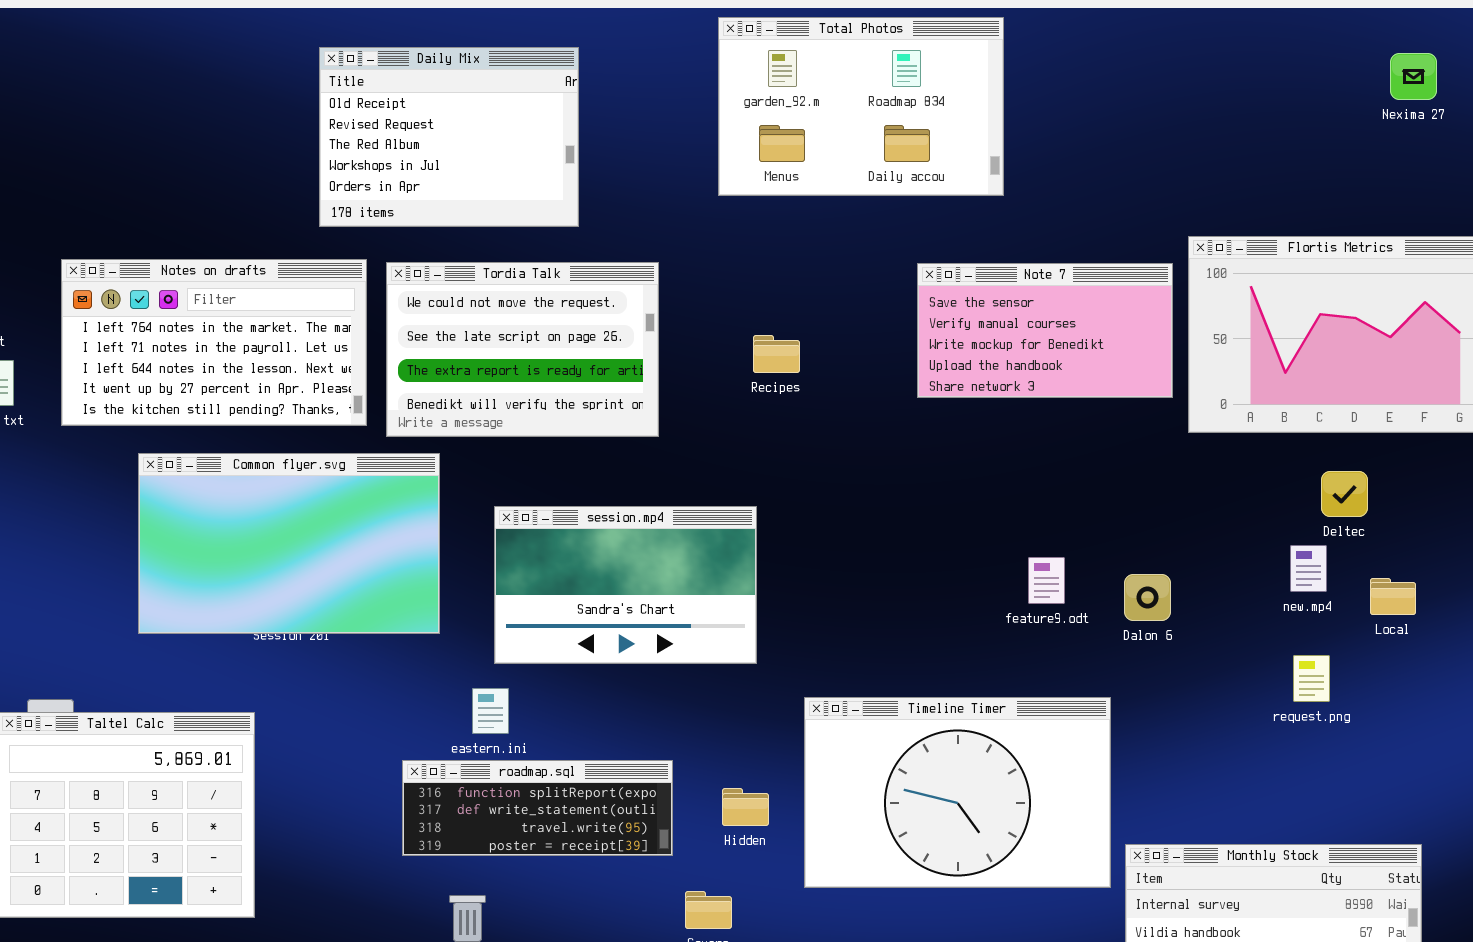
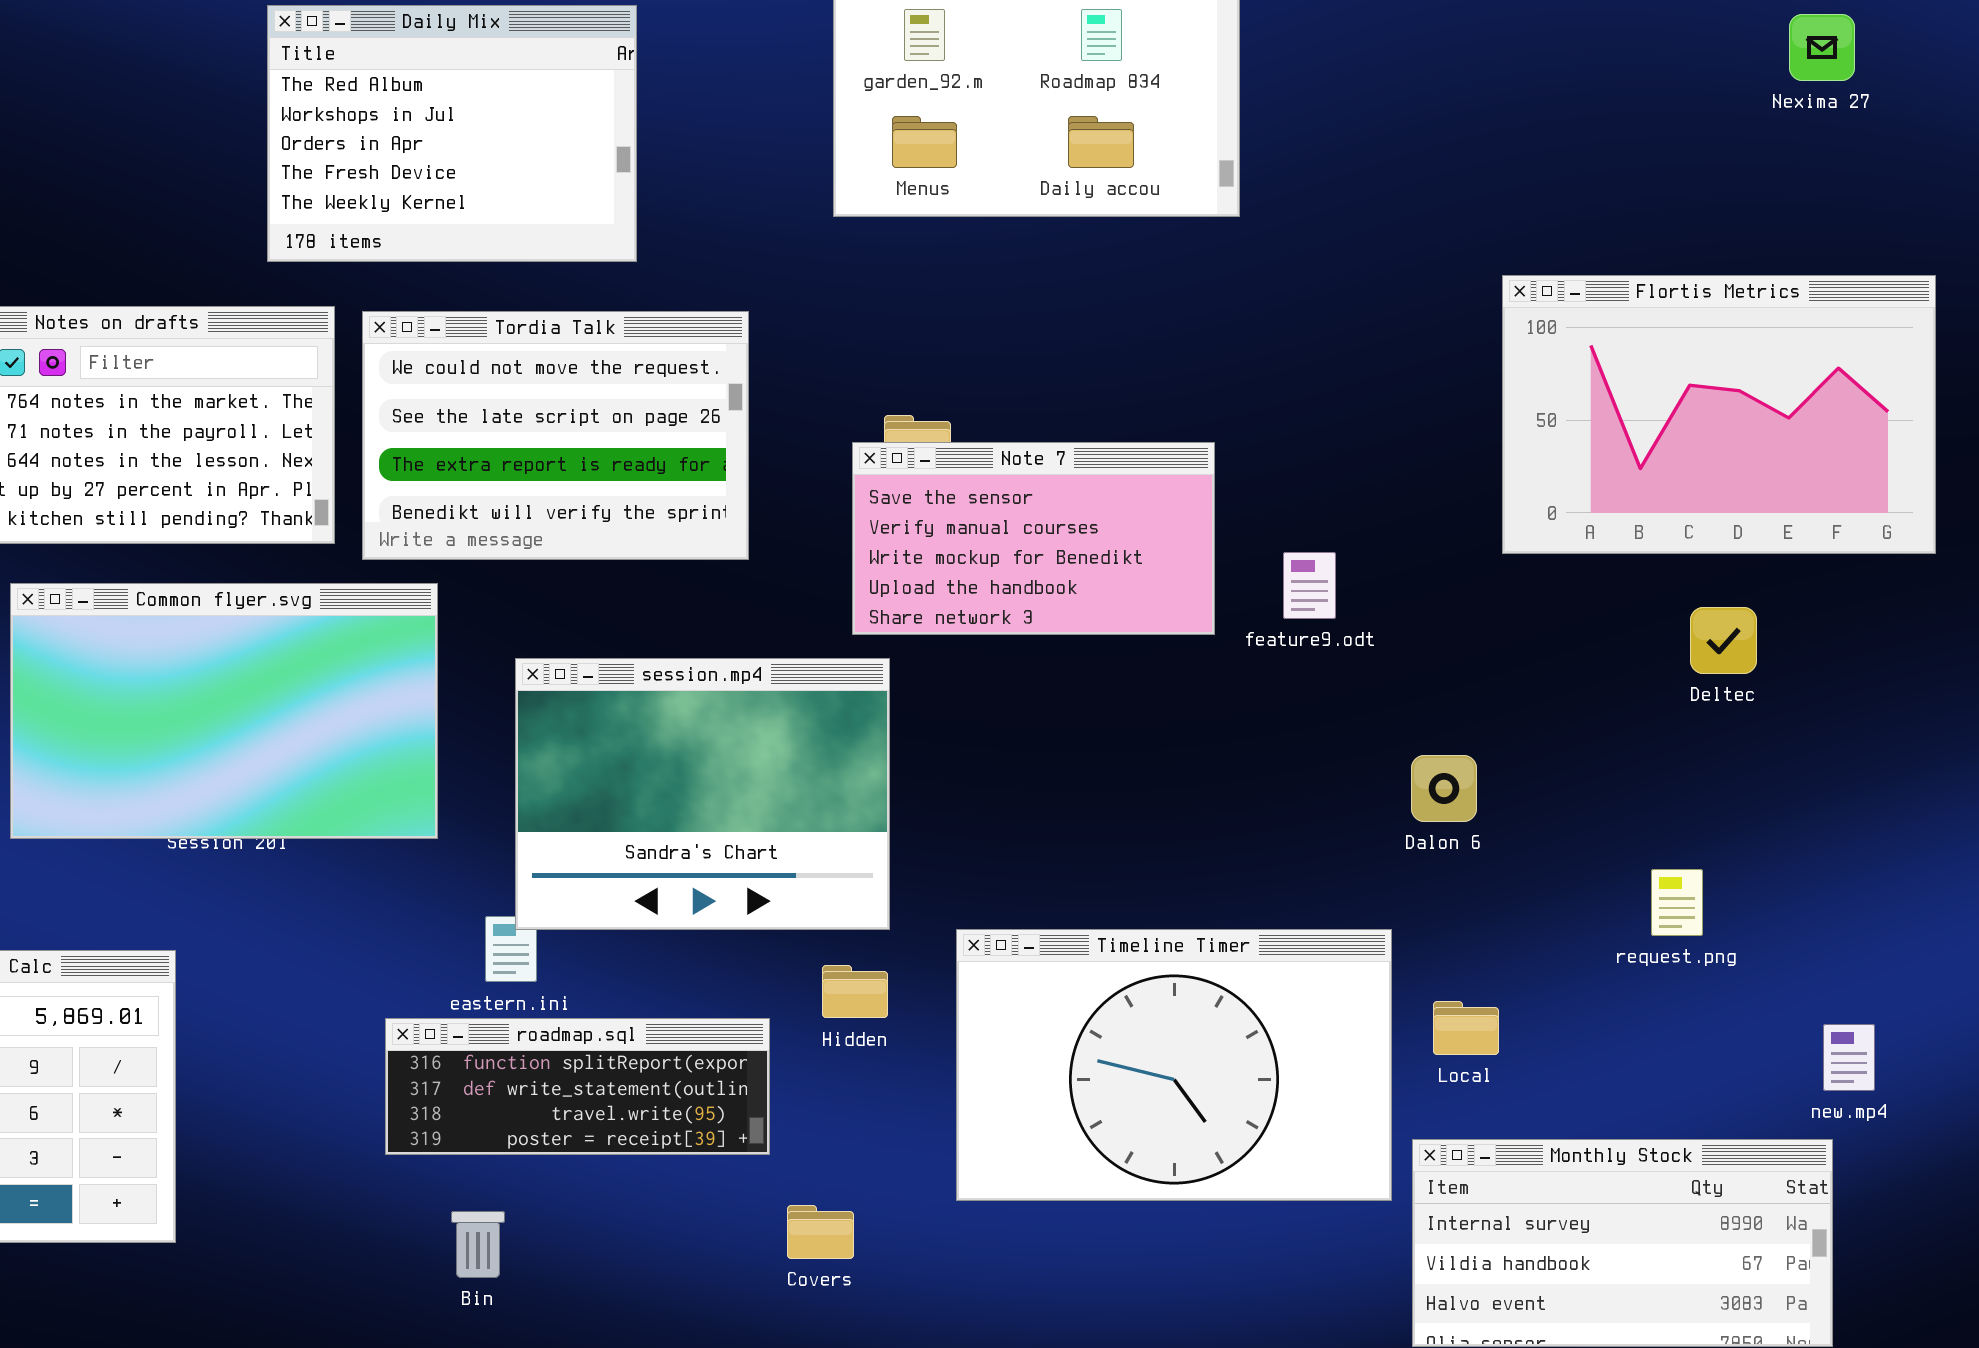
Daily Mix: [319,47,579,227] -> [267,5,637,262], scrolled down 2 rows
Note 7: [917,263,1173,398] -> [852,442,1215,635], moved
session.mp4: [494,506,757,664] -> [515,658,890,930], resized
new.mp4: [1290,545,1327,592] -> [1823,1024,1875,1091], moved
feature9.odt: [1028,557,1065,604] -> [1283,552,1336,619], moved
Local: [1370,578,1416,615] -> [1433,1001,1499,1055], moved
Hidden: [722,788,769,826] -> [822,965,888,1018], moved

